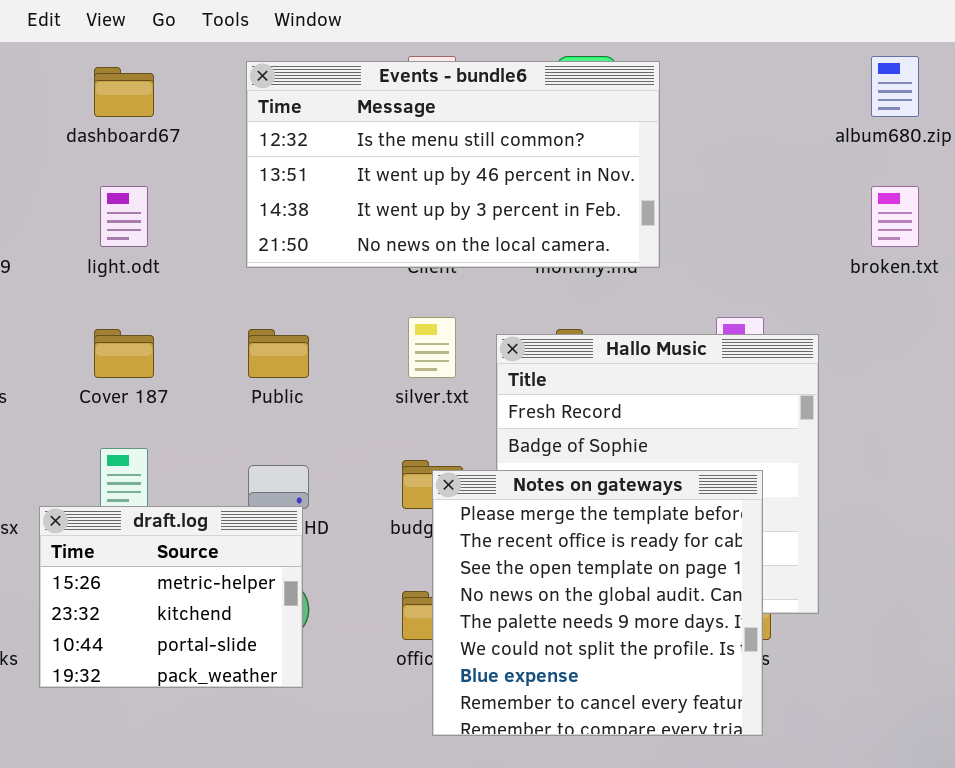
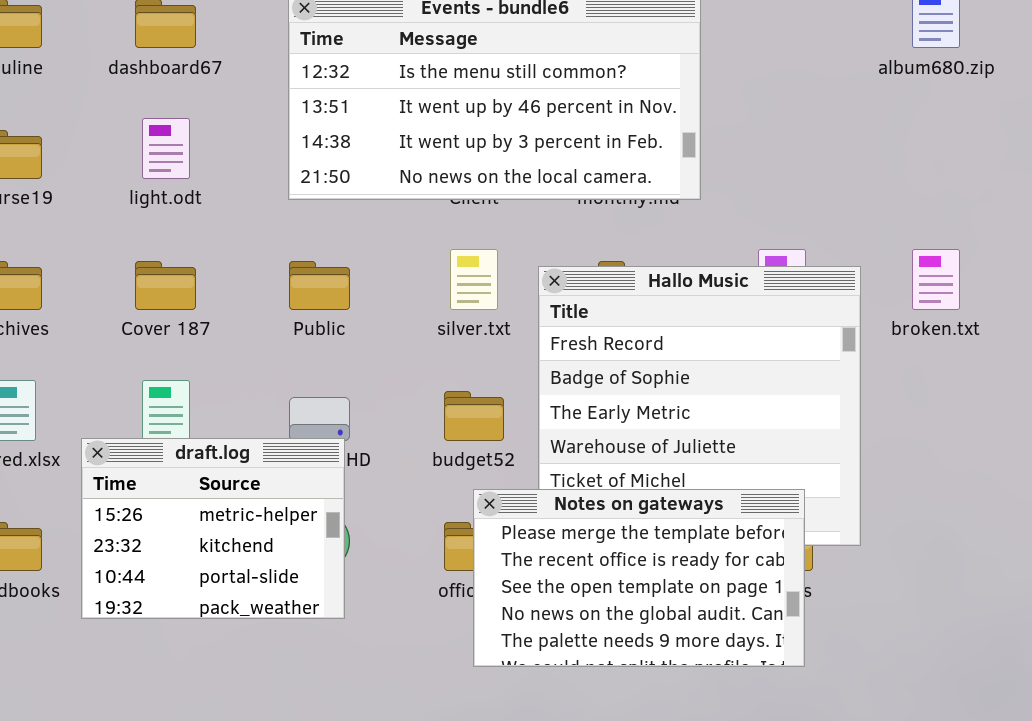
broken.txt: [871,186,919,247] -> [912,249,960,310], moved
Notes on gateways: [432,470,763,736] -> [473,489,805,667], resized

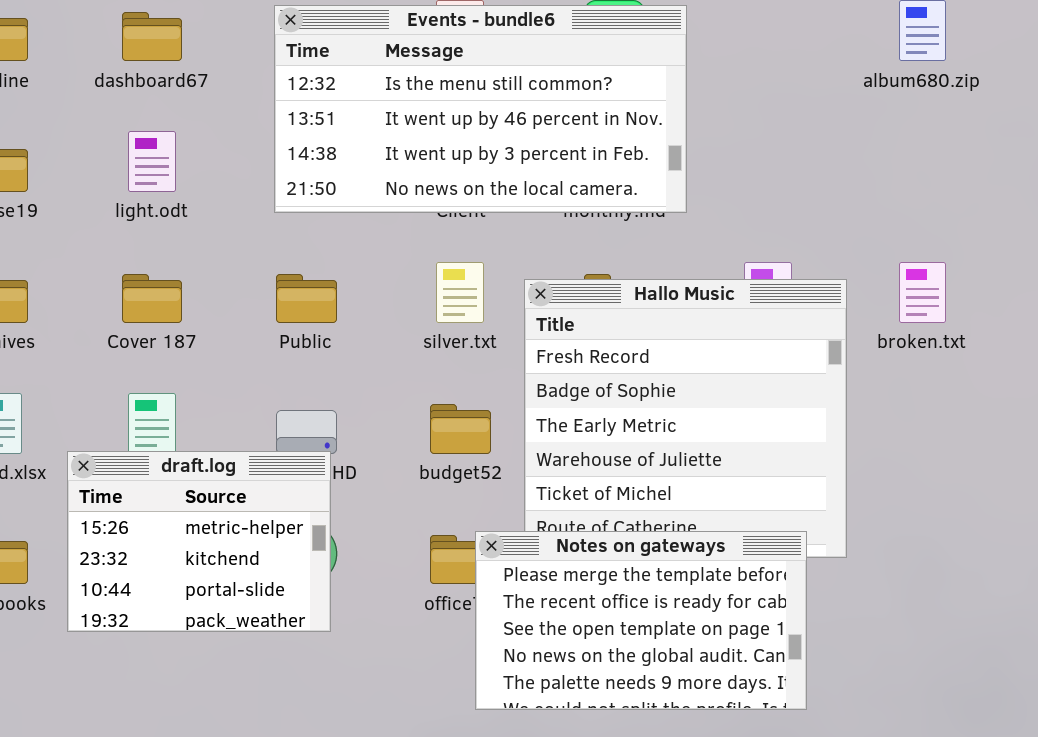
Notes on gateways: [473,489,805,667] -> [475,531,807,710], moved

